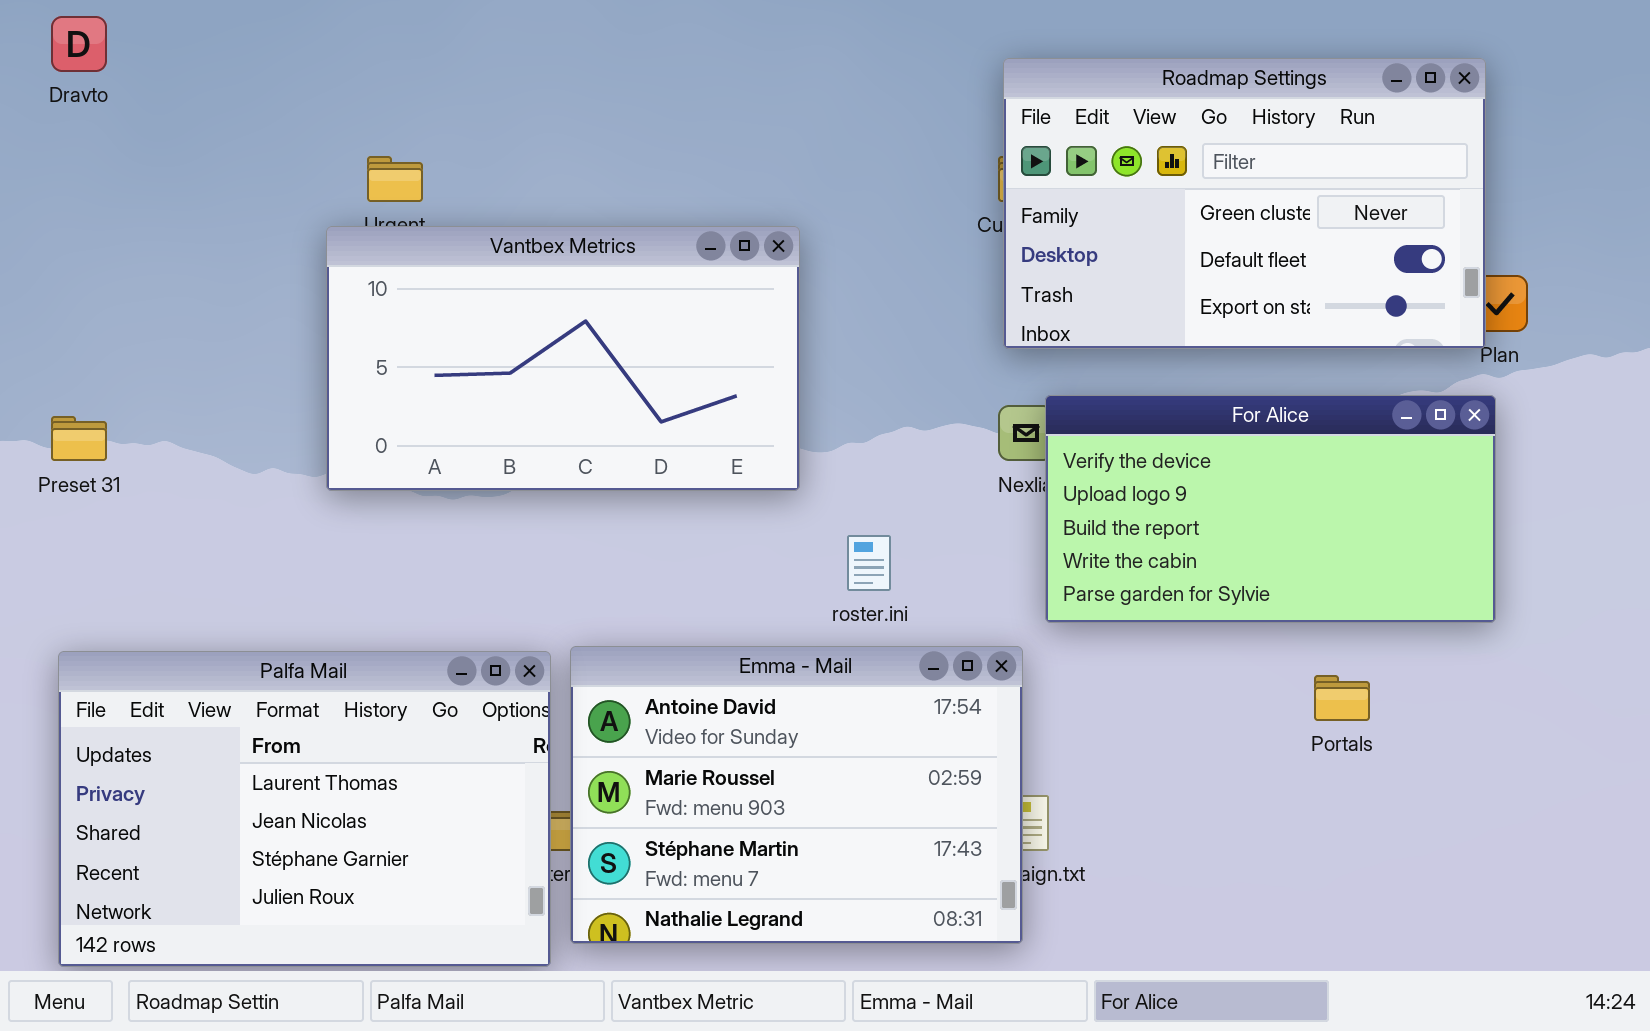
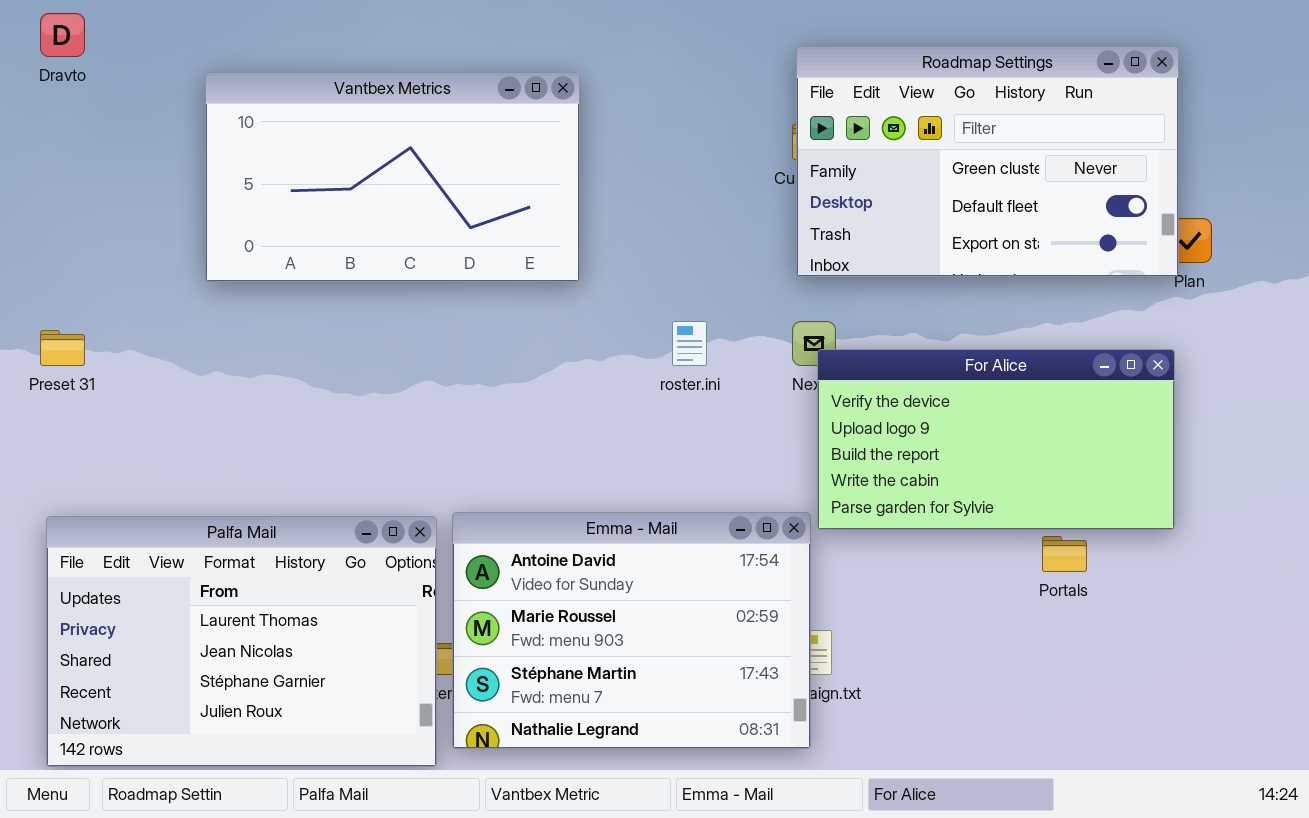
Vantbex Metrics: [326,226,800,491] -> [205,72,580,282], moved
For Alice: [1045,395,1496,623] -> [817,349,1175,530], moved
roster.ini: [847,535,891,591] -> [672,321,707,366], moved

